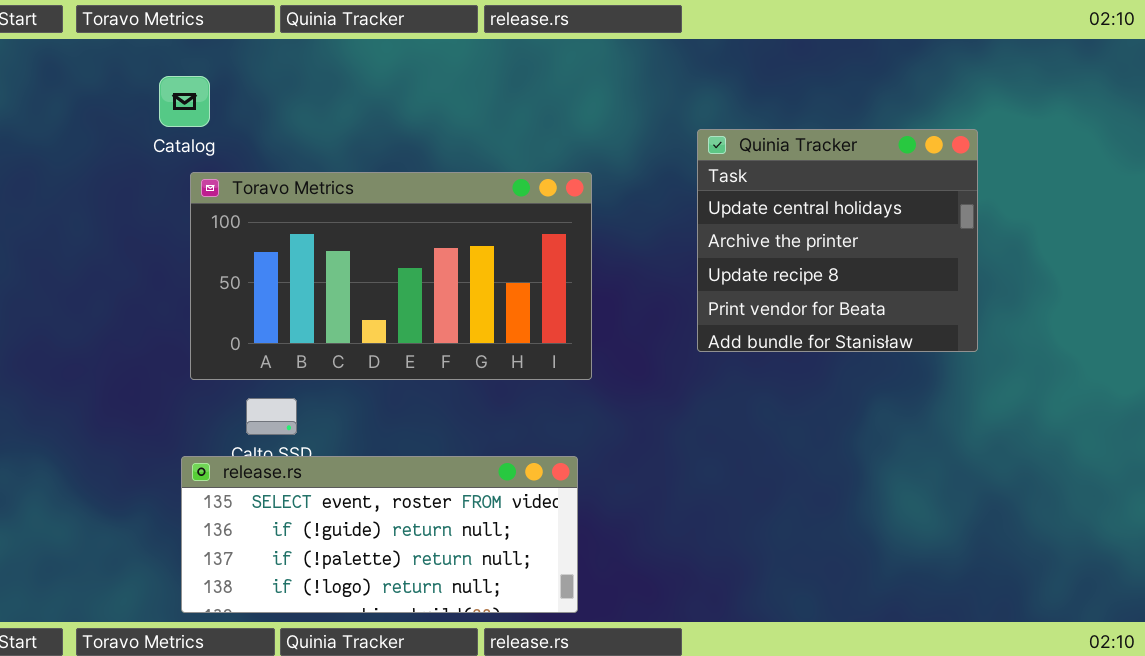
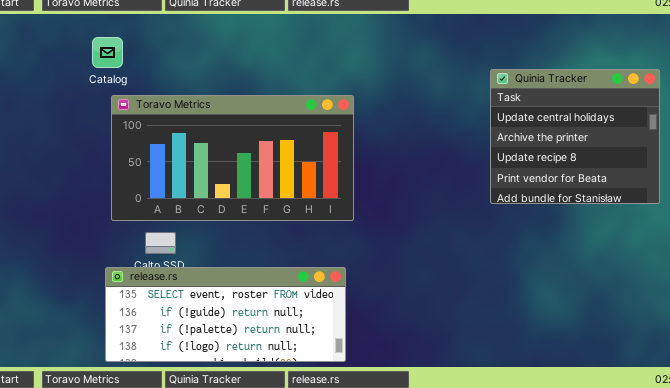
Quinia Tracker: [697,129,978,352] -> [490,69,660,204], moved

